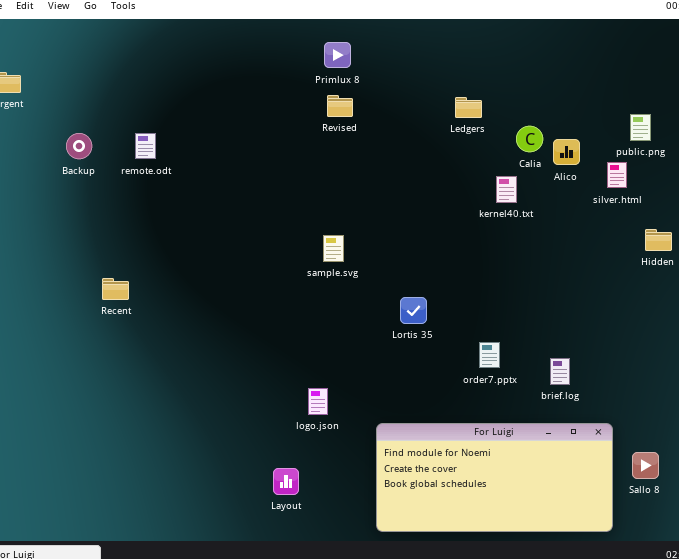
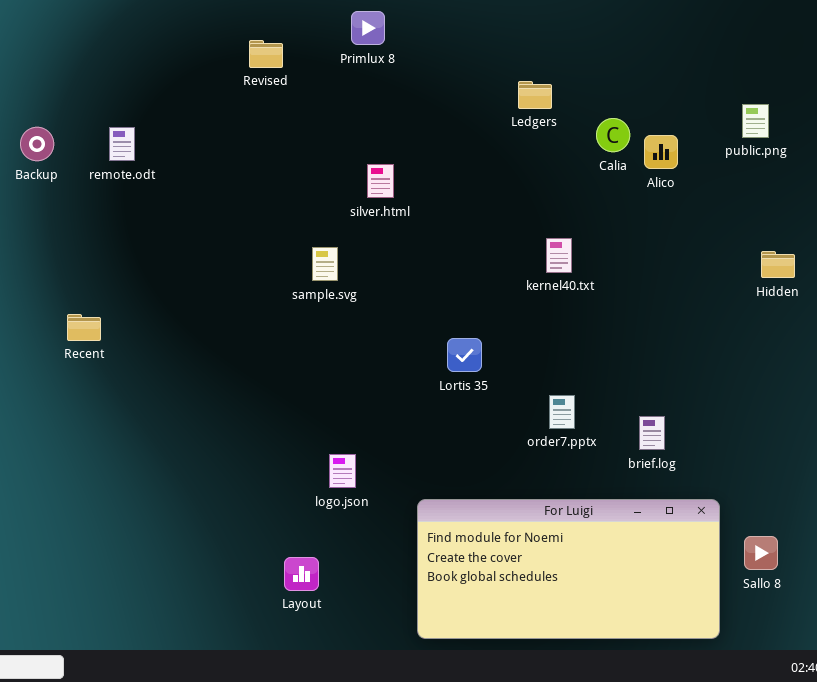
Revised: [327,95,353,117] -> [249,40,283,68], moved
silver.html: [607,162,627,188] -> [367,164,394,198], moved
kernel40.txt: [496,176,517,203] -> [546,238,572,273], moved
sample.svg: [323,235,344,262] -> [312,247,338,281], moved

